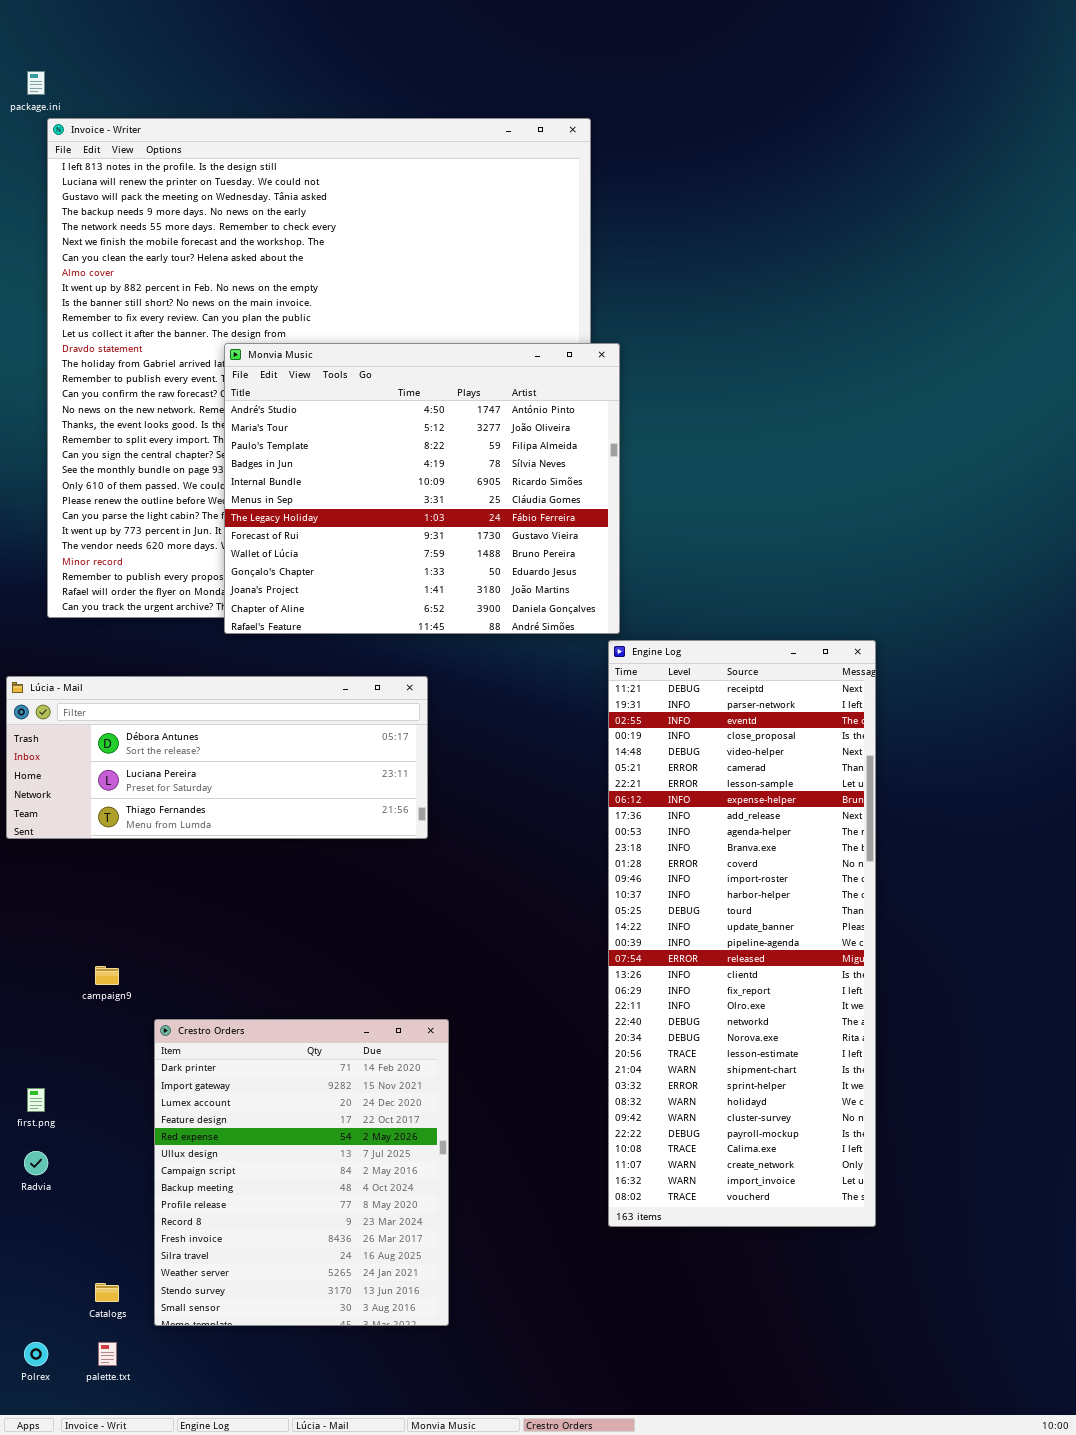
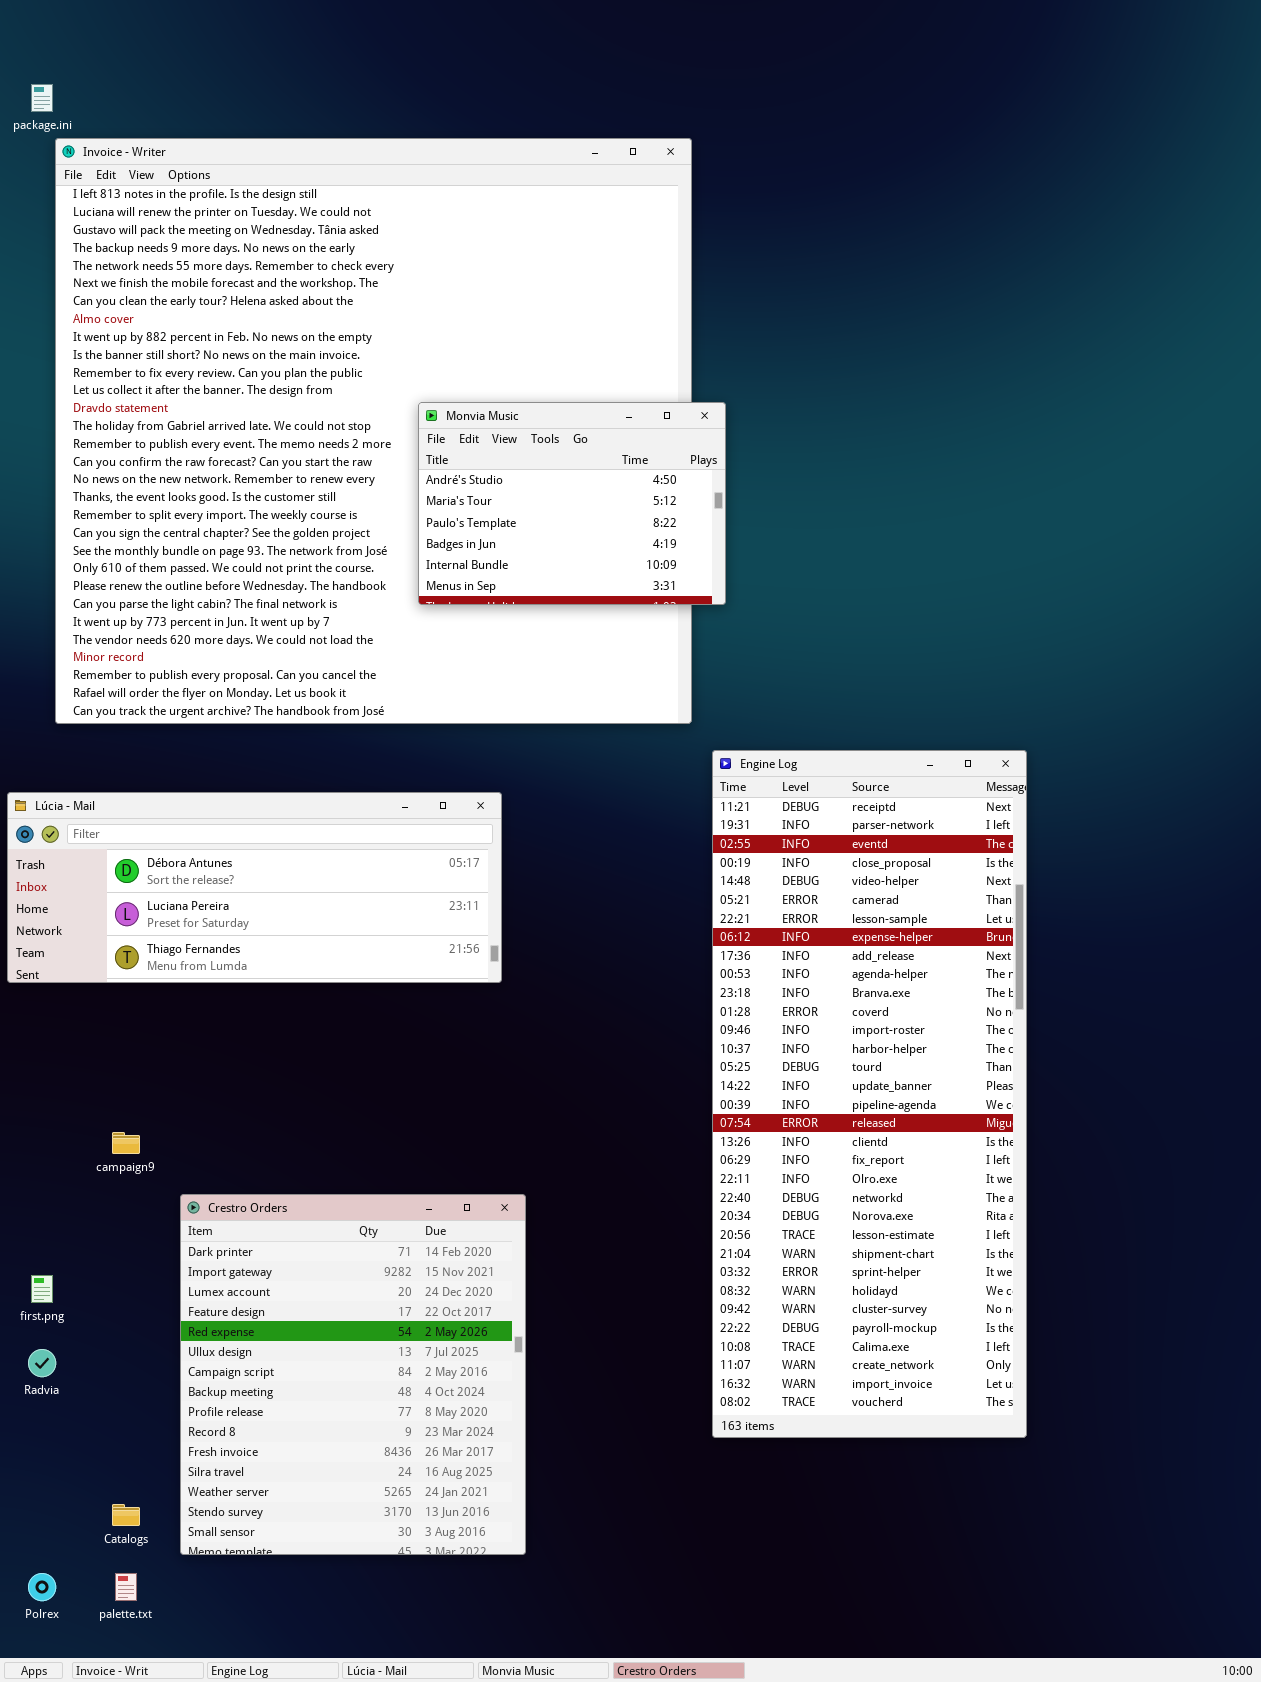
Monvia Music: [224,343,620,634] -> [418,402,726,605], resized

